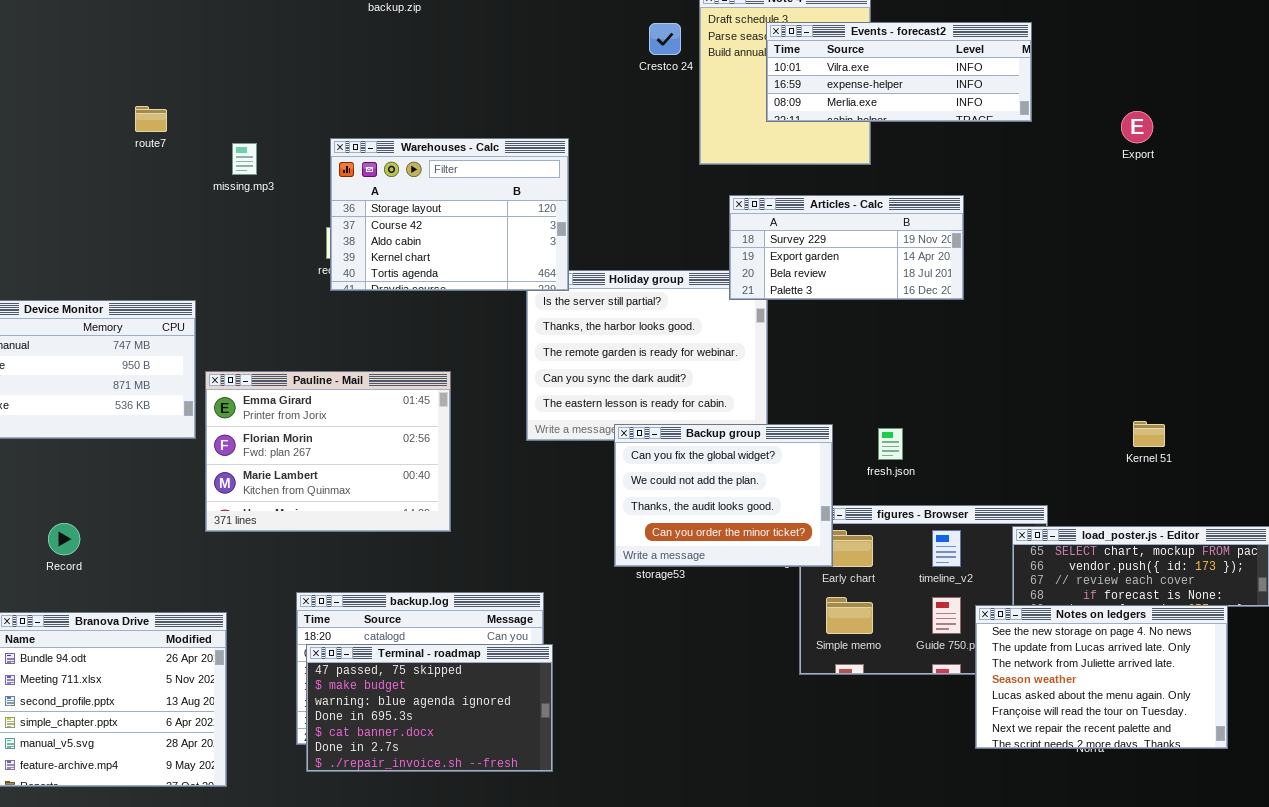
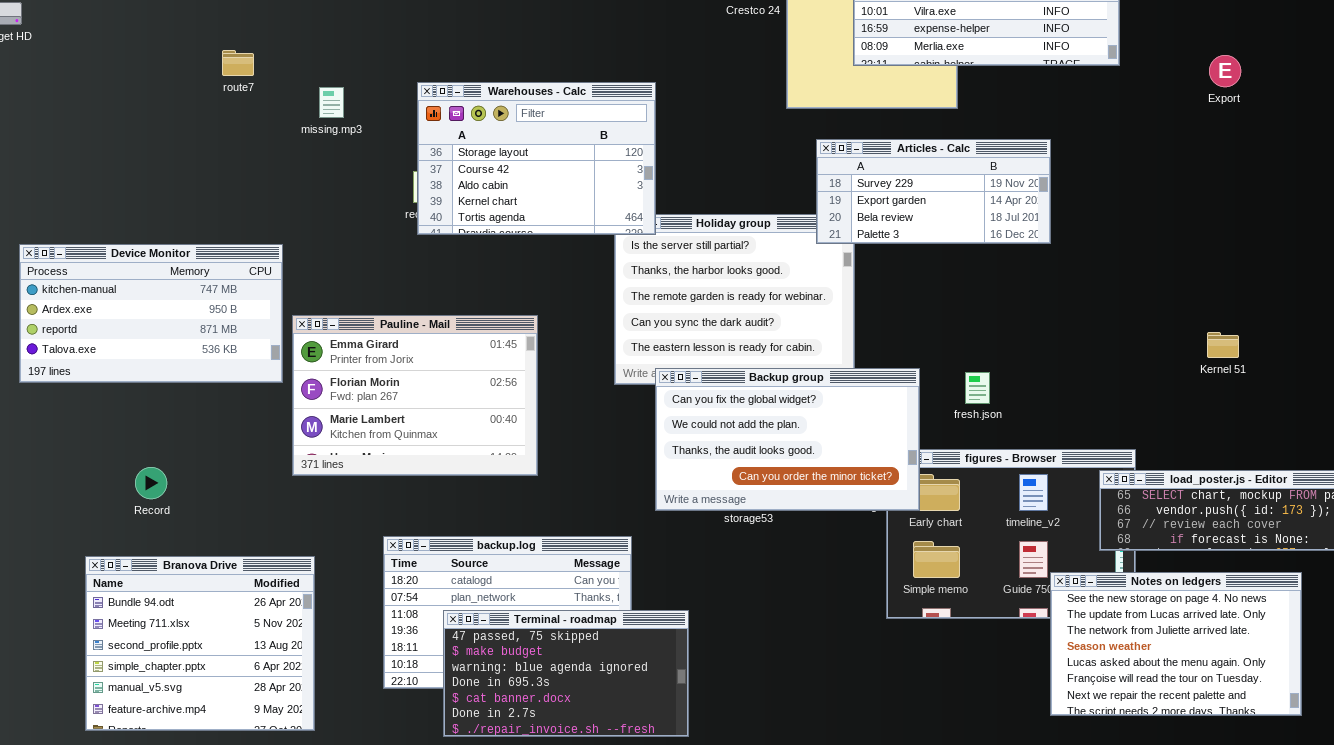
Kernel 51: [1133,421,1165,447] -> [1207,332,1239,358], moved
Backup group: [614,424,833,567] -> [655,368,920,511], resized
Notes on ledgers: [975,605,1228,749] -> [1050,572,1302,716], moved
Terminal - roadmap: [306,644,553,772] -> [443,610,689,737], moved

